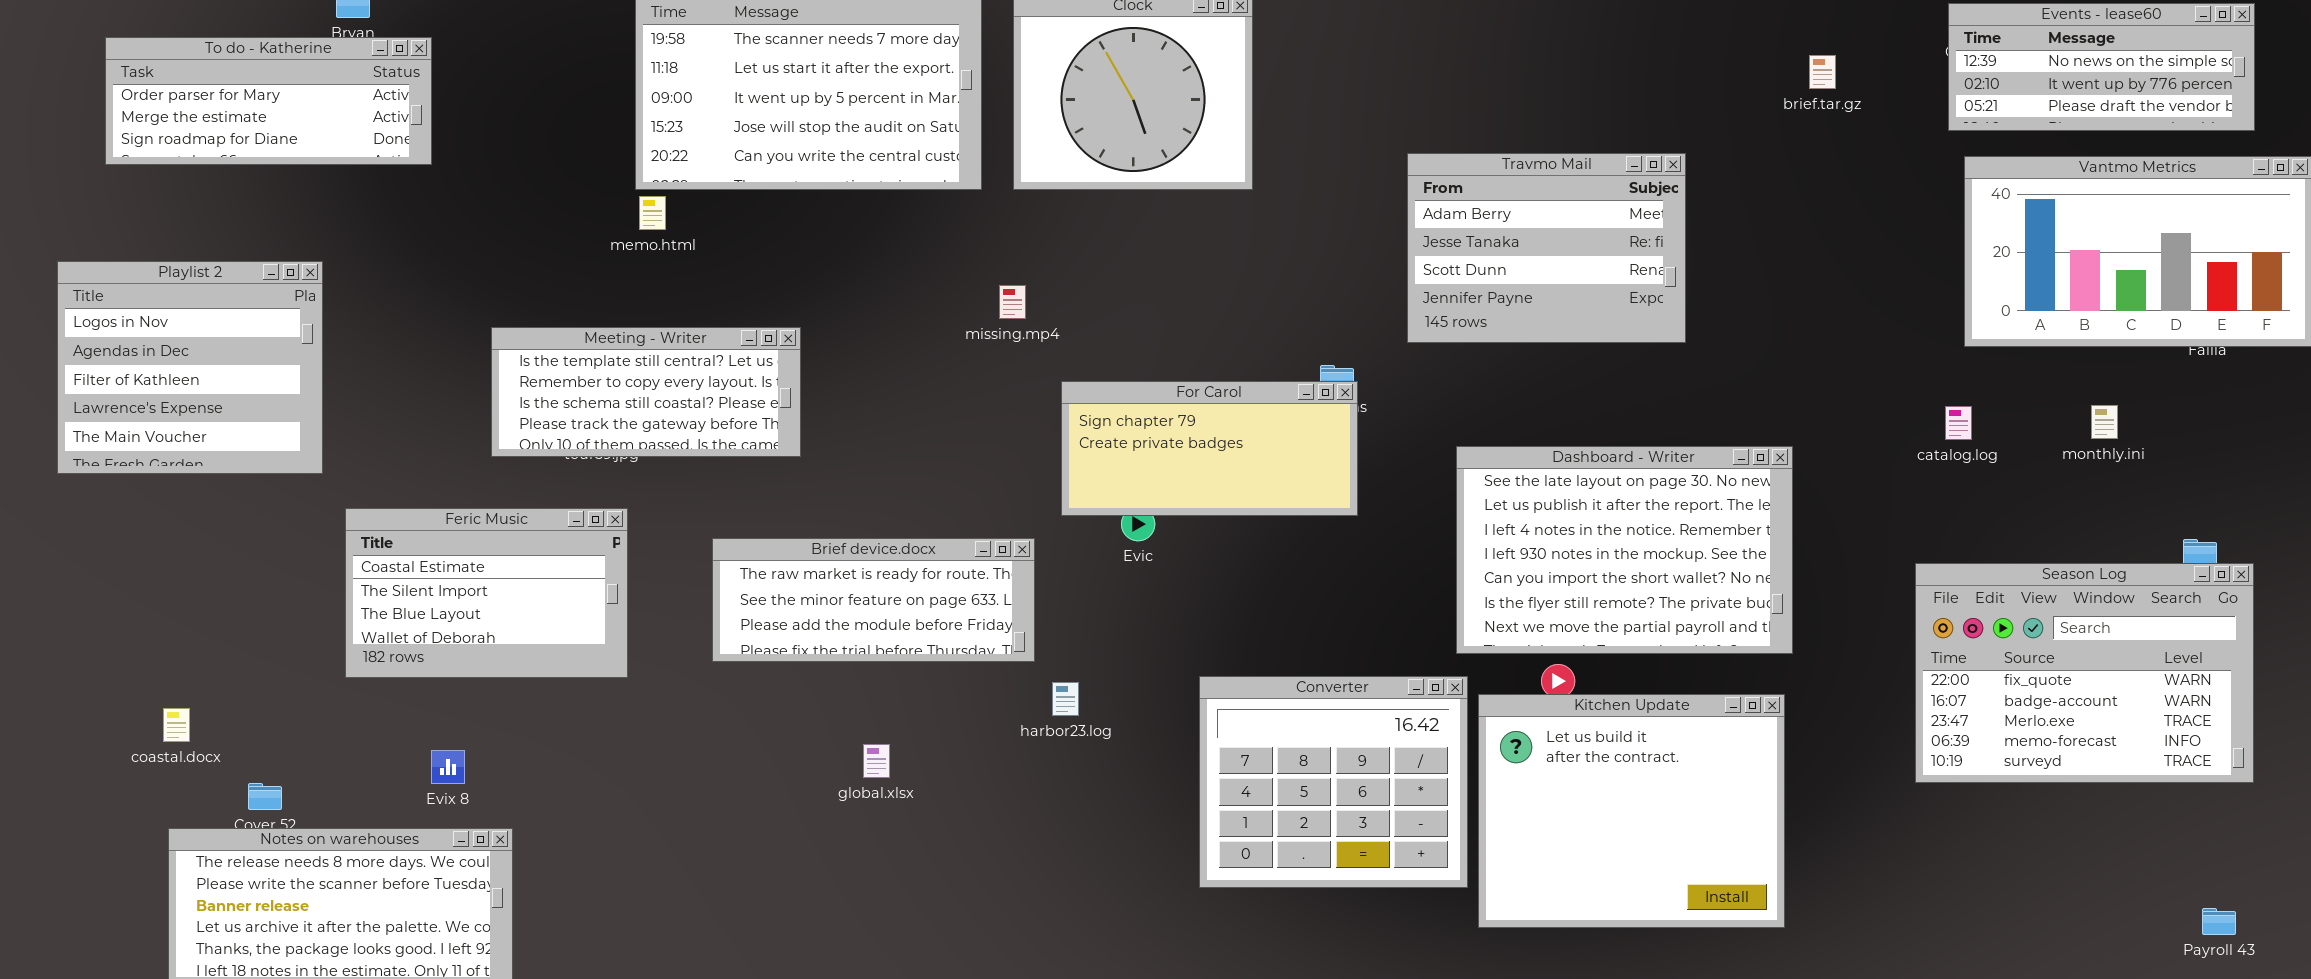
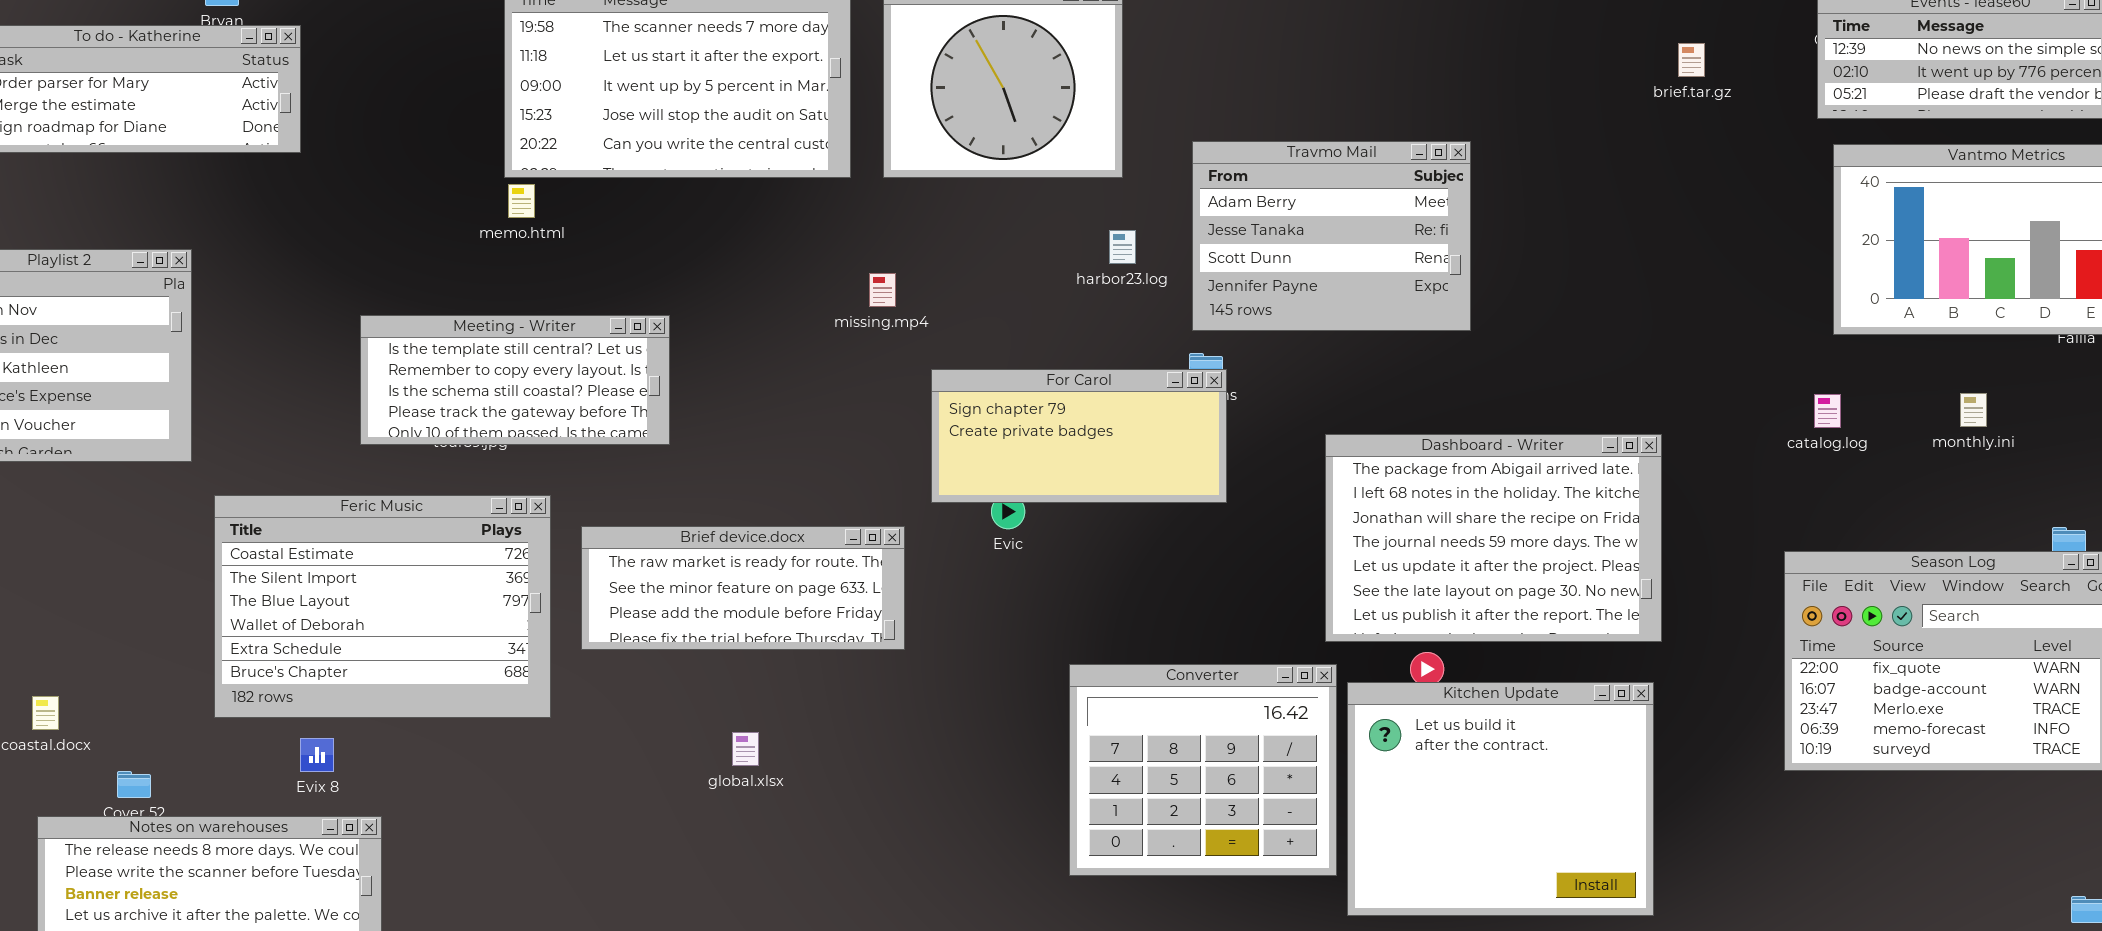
Travmo Mail: [1407,153,1686,343] -> [1192,141,1471,331], moved
Dashboard - Writer: [1456,446,1793,654] -> [1325,434,1662,642], scrolled up 5 rows
Feric Music: [345,508,628,678] -> [214,495,551,718], resized
harbor23.log: [1052,682,1079,716] -> [1109,230,1136,264], moved

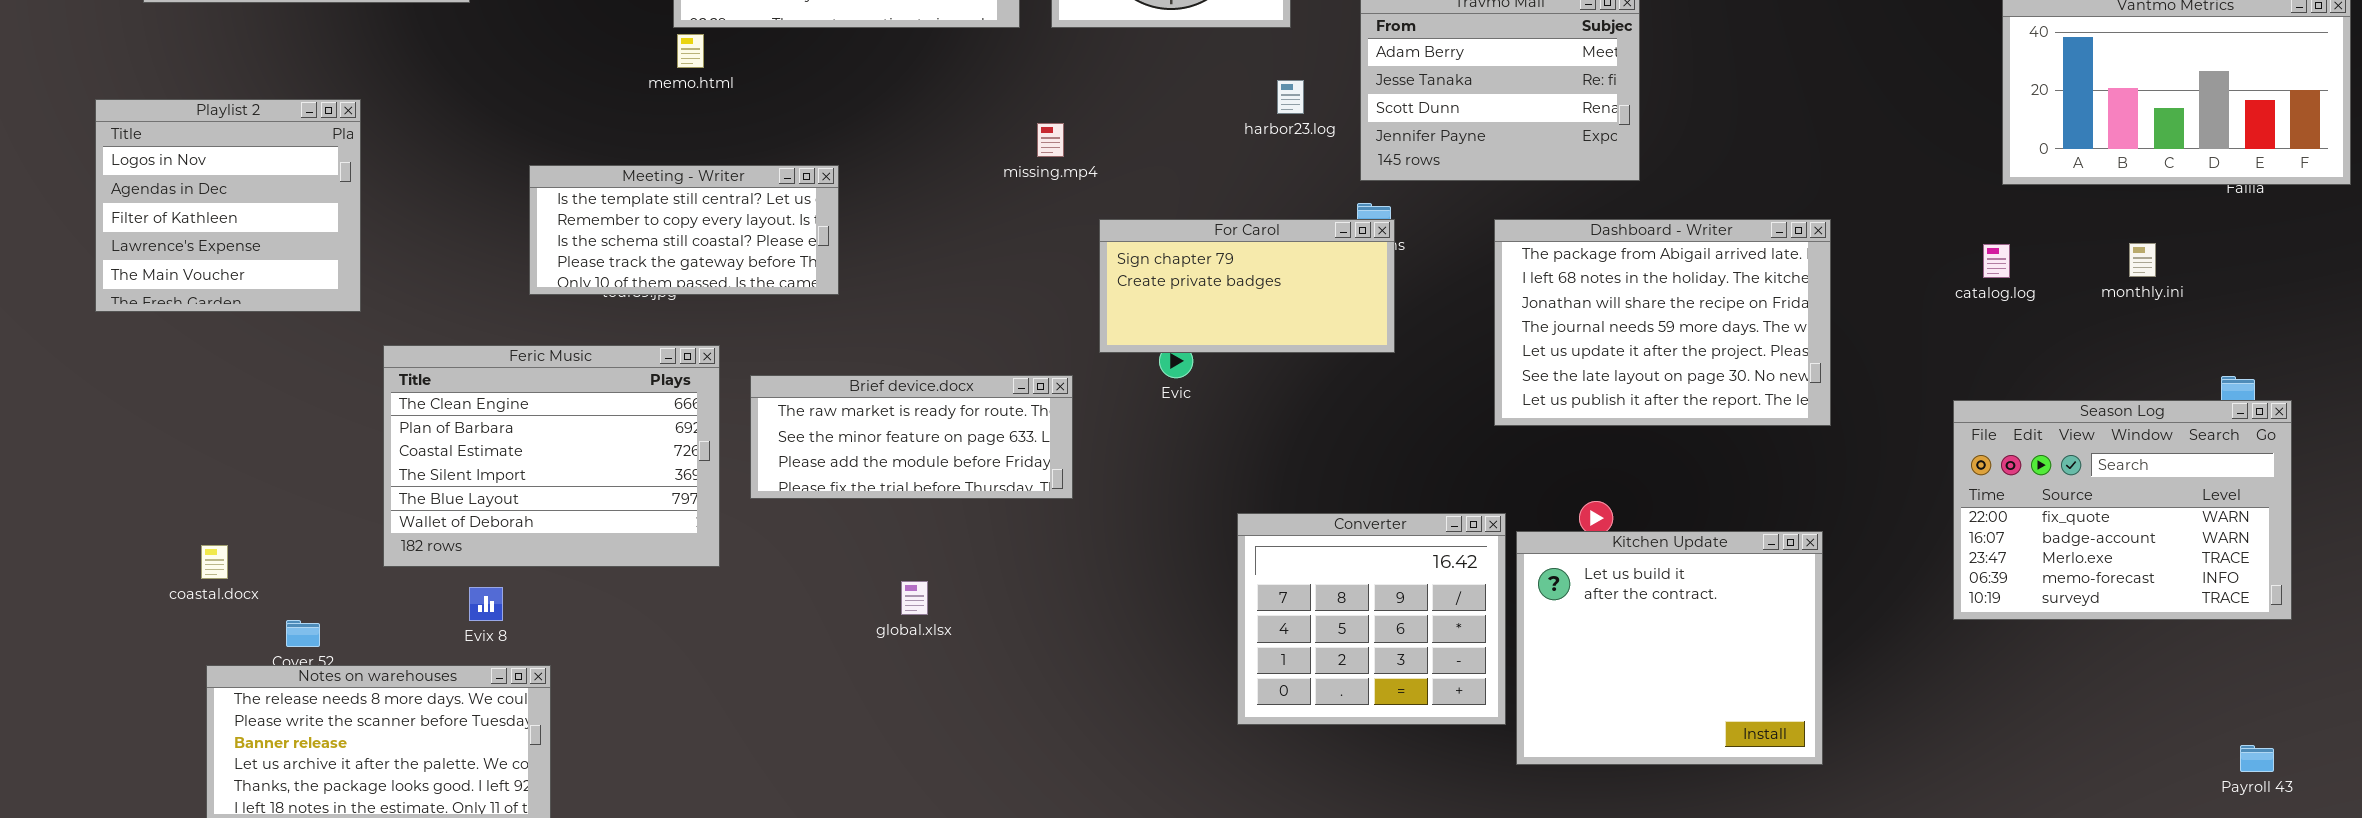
Dashboard - Writer: [1325,434,1662,642] -> [1494,219,1831,426], moved
Feric Music: [214,495,551,718] -> [383,345,720,567], scrolled up 2 rows

